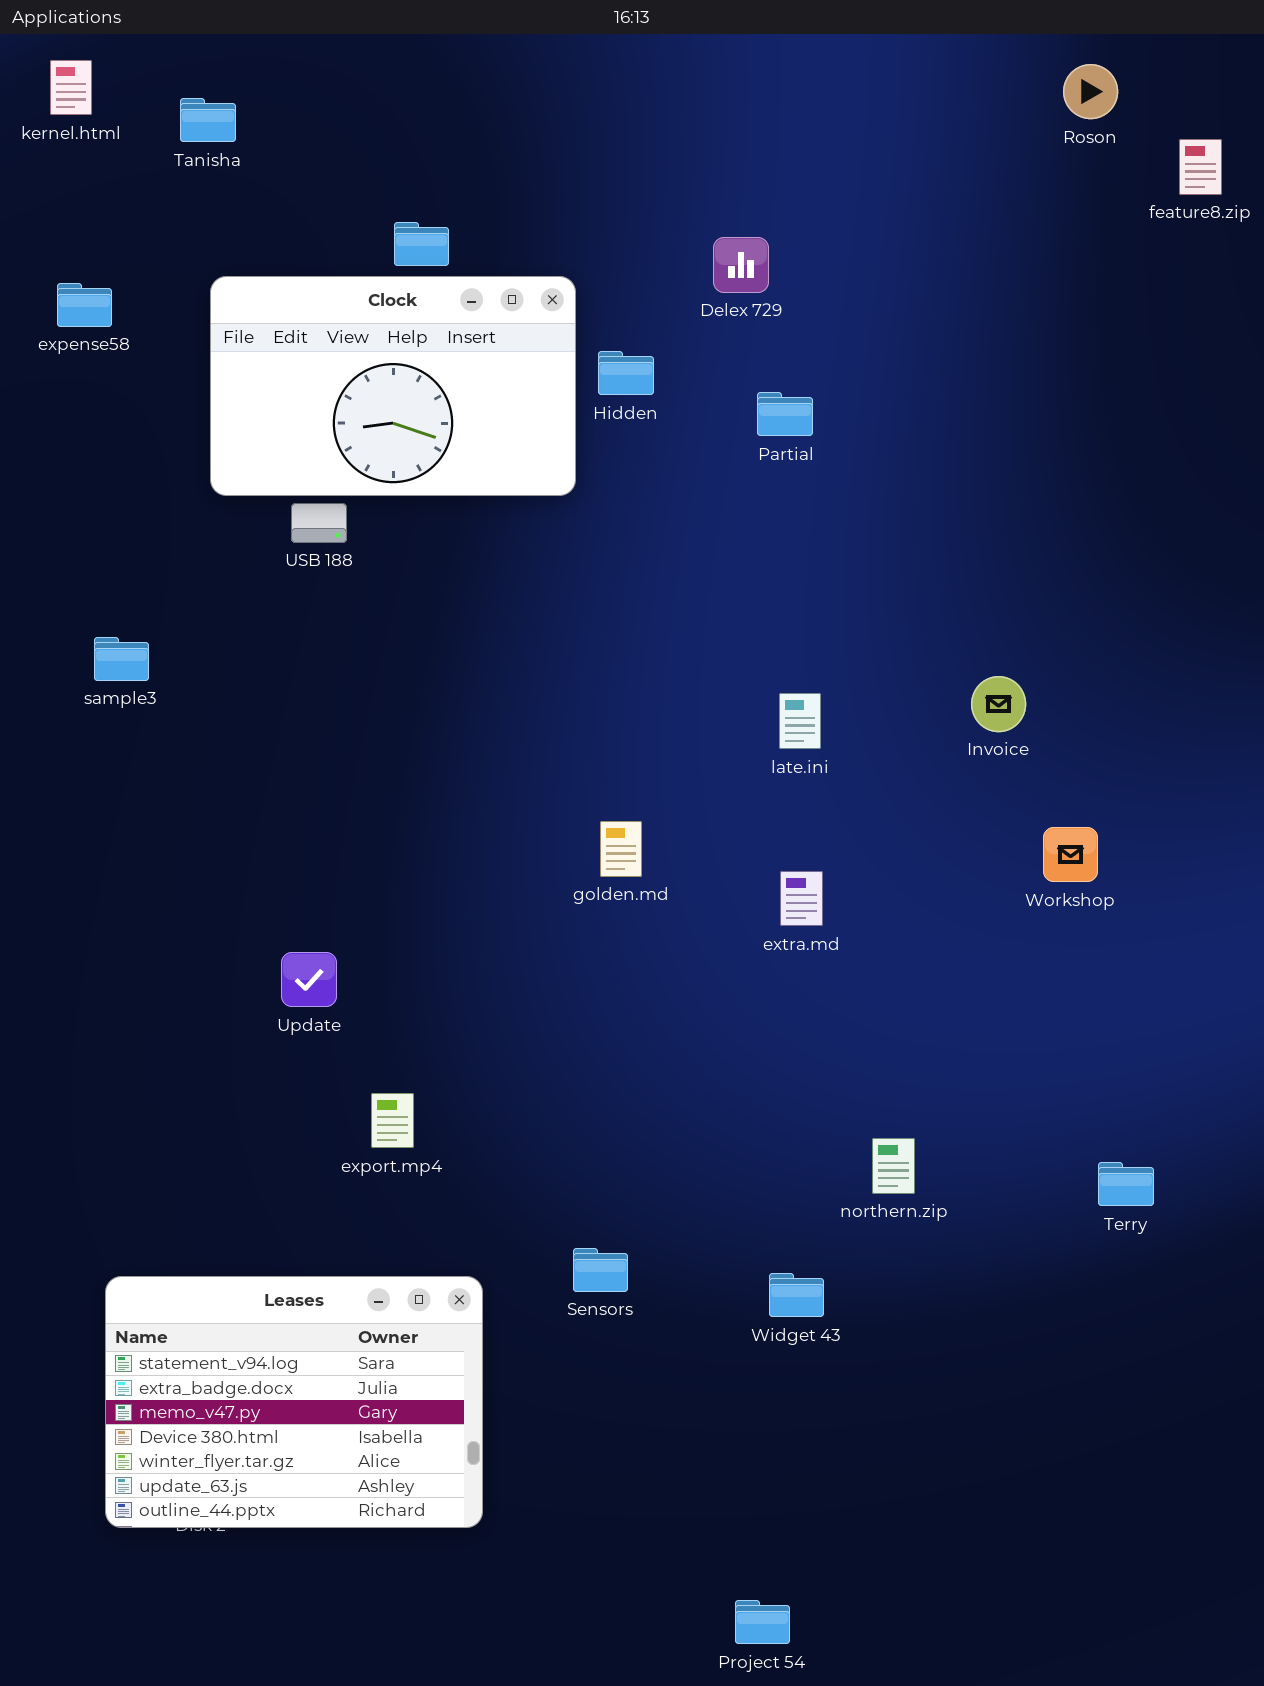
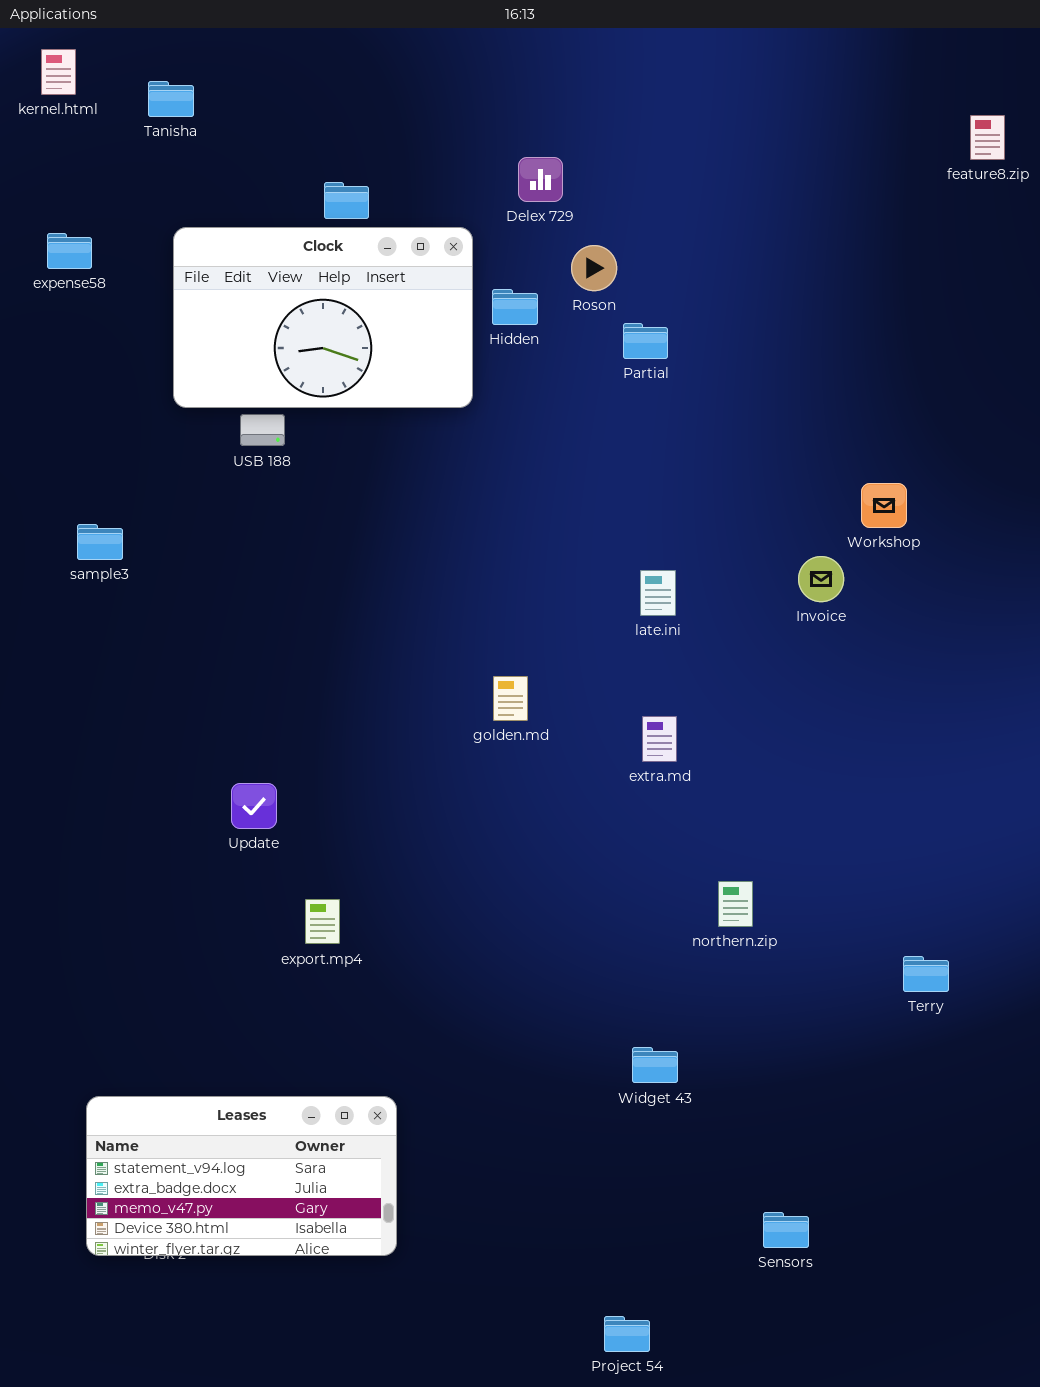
Roson: [1063,64,1118,119] -> [571,245,617,291], moved
Delex 729: [713,237,769,293] -> [518,157,563,202], moved
Workshop: [1043,827,1098,882] -> [861,483,907,528], moved
northern.zip: [872,1138,915,1194] -> [718,881,753,927], moved
Sensors: [573,1248,628,1292] -> [763,1212,809,1248], moved
Leases: [105,1276,483,1528] -> [86,1096,397,1256], resized

